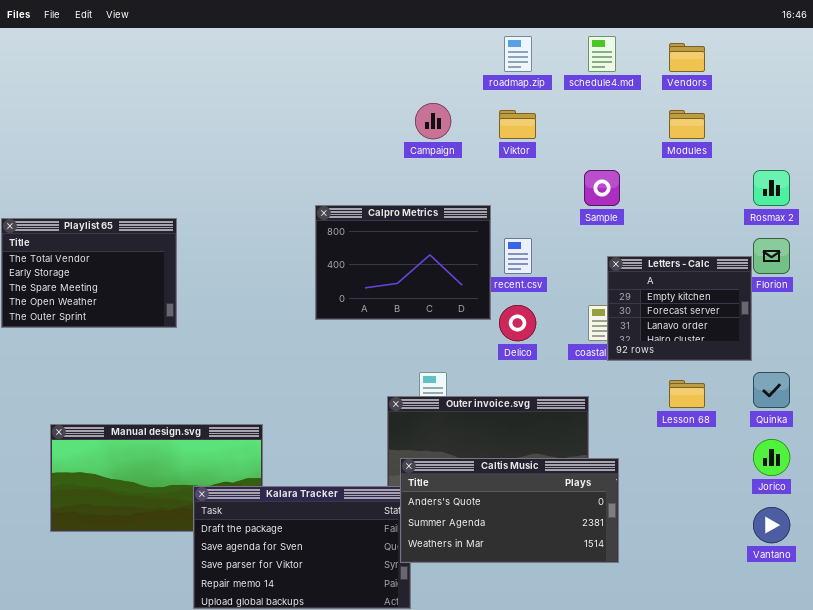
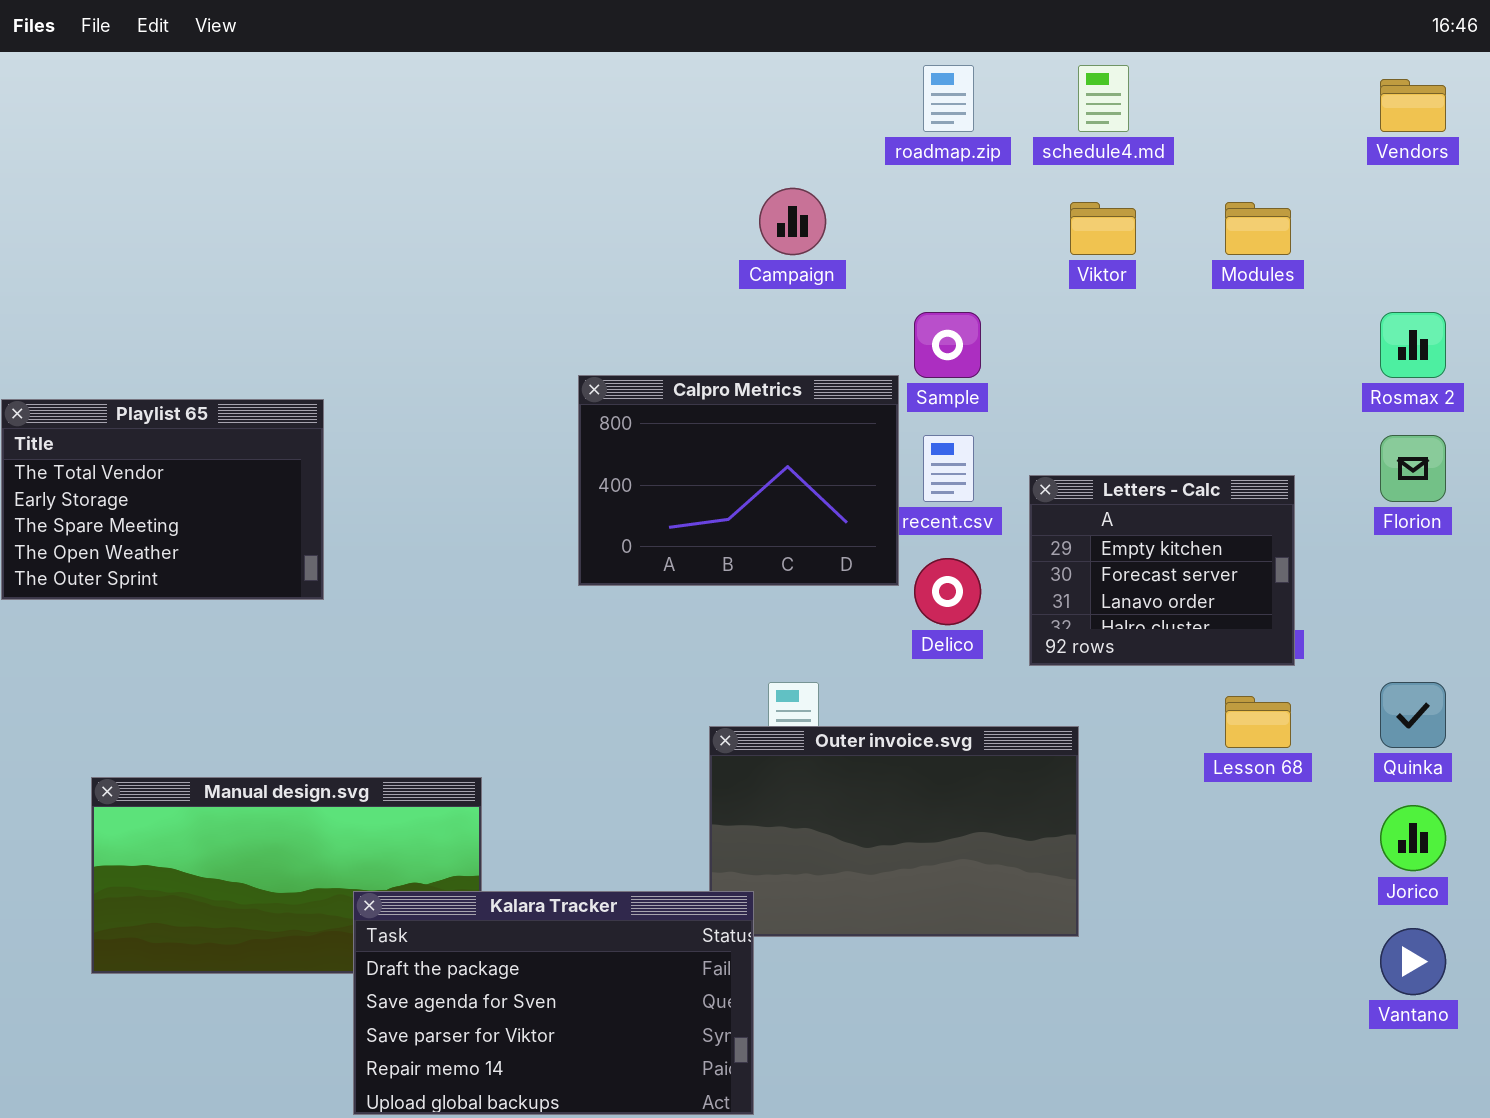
Vendors: [669,43,705,72] -> [1380,79,1446,132], moved
Viktor: [499,110,536,139] -> [1070,202,1136,255], moved
Sample: [584,170,620,206] -> [914,312,981,378], moved
Letters - Calc: [607,256,752,361] -> [1029,475,1295,666], moved
Caltis Music: [400,458,619,563] -> none, closed

